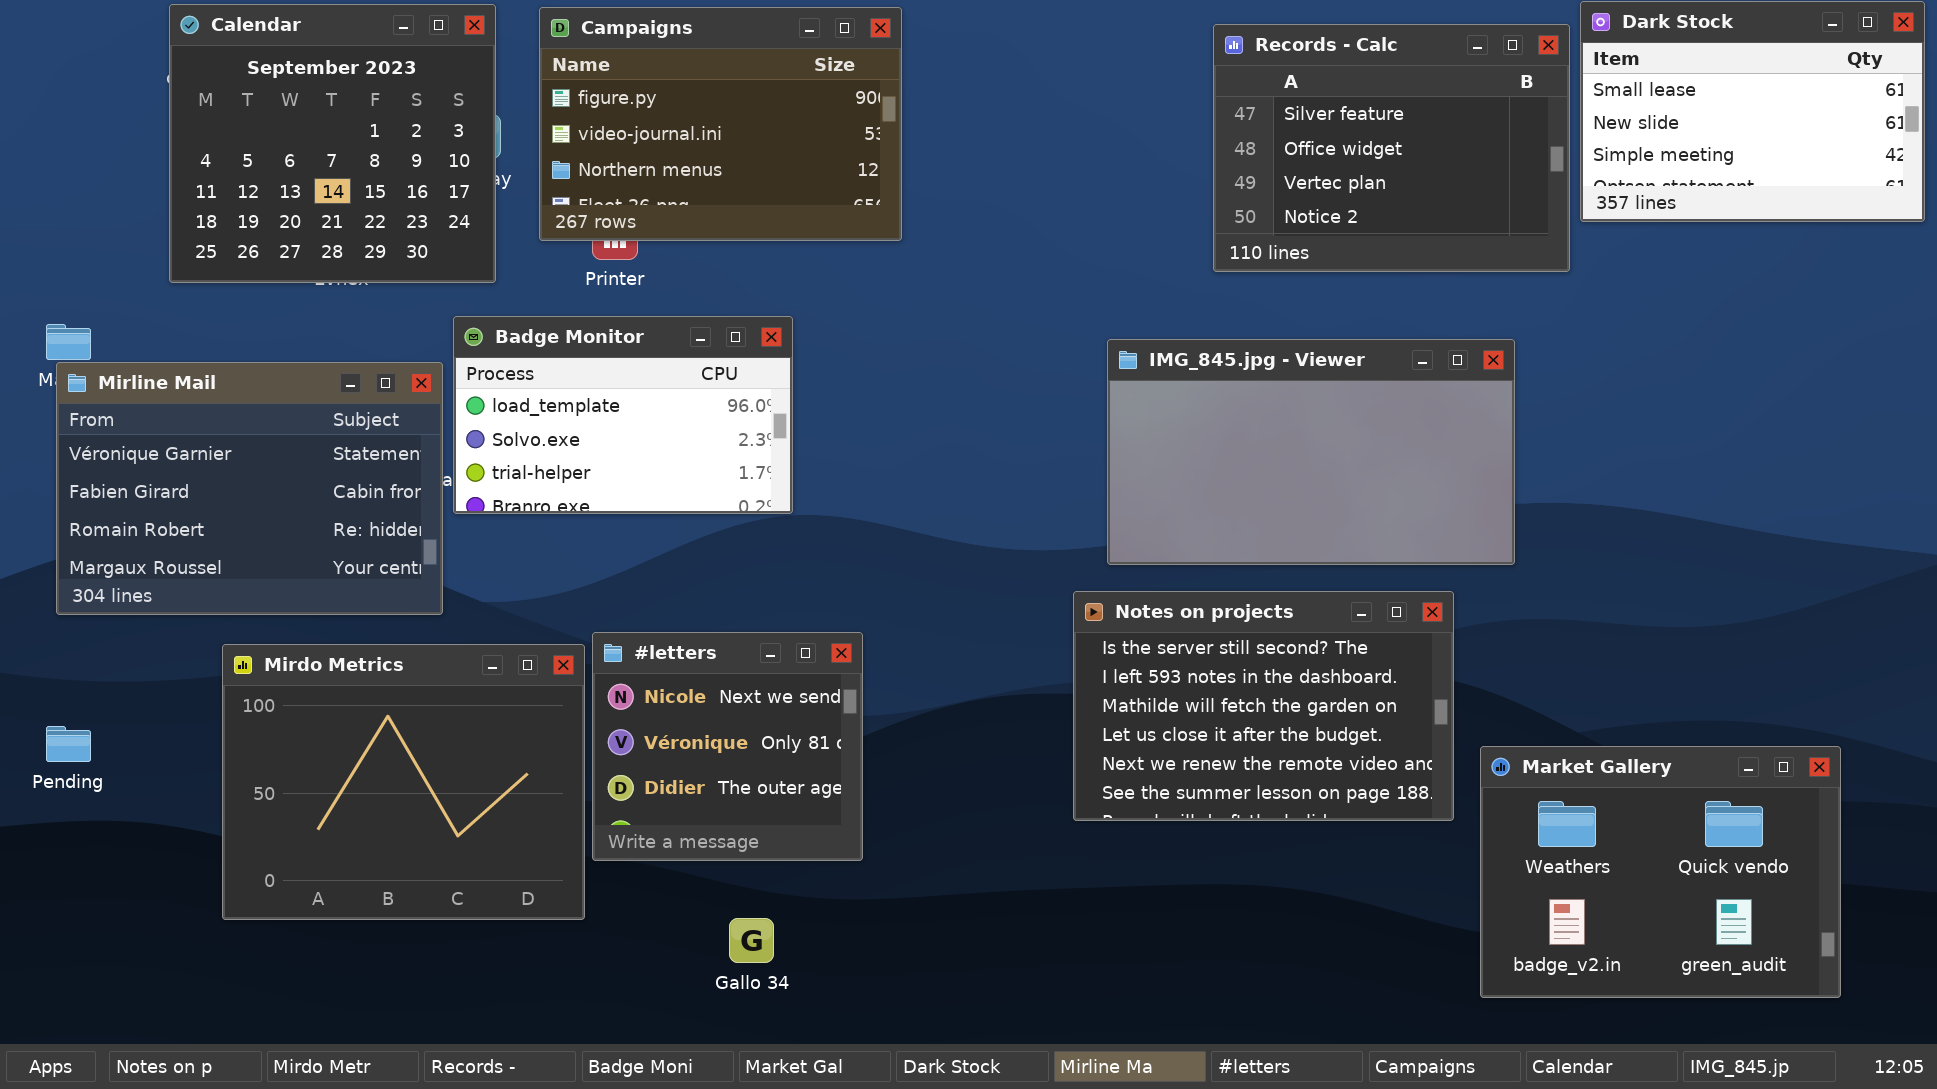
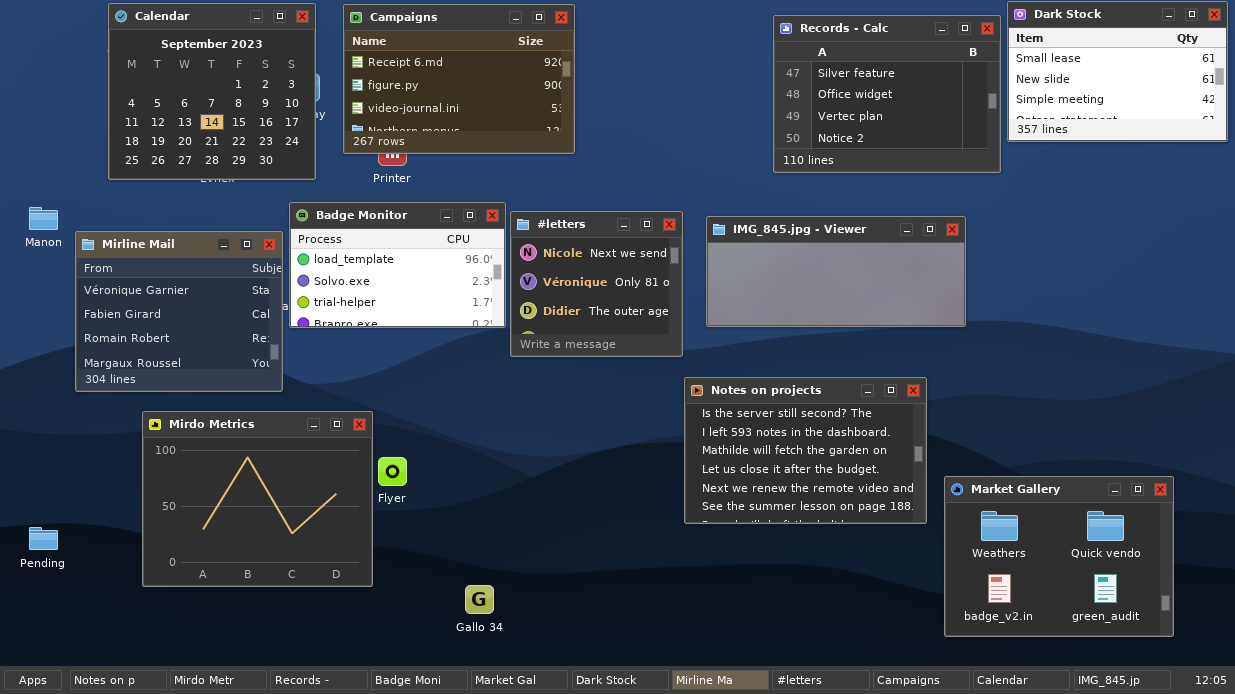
Campaigns: [539,7,902,241] -> [343,4,575,154], scrolled up 1 row
IMG_845.jpg - Viewer: [1107,339,1515,565] -> [706,216,966,327], resized
Mirline Mail: [56,362,443,615] -> [75,231,283,392], resized
#letters: [592,632,863,861] -> [510,211,683,357], moved
Pending: [46,726,91,762] -> [29,527,58,550], moved

